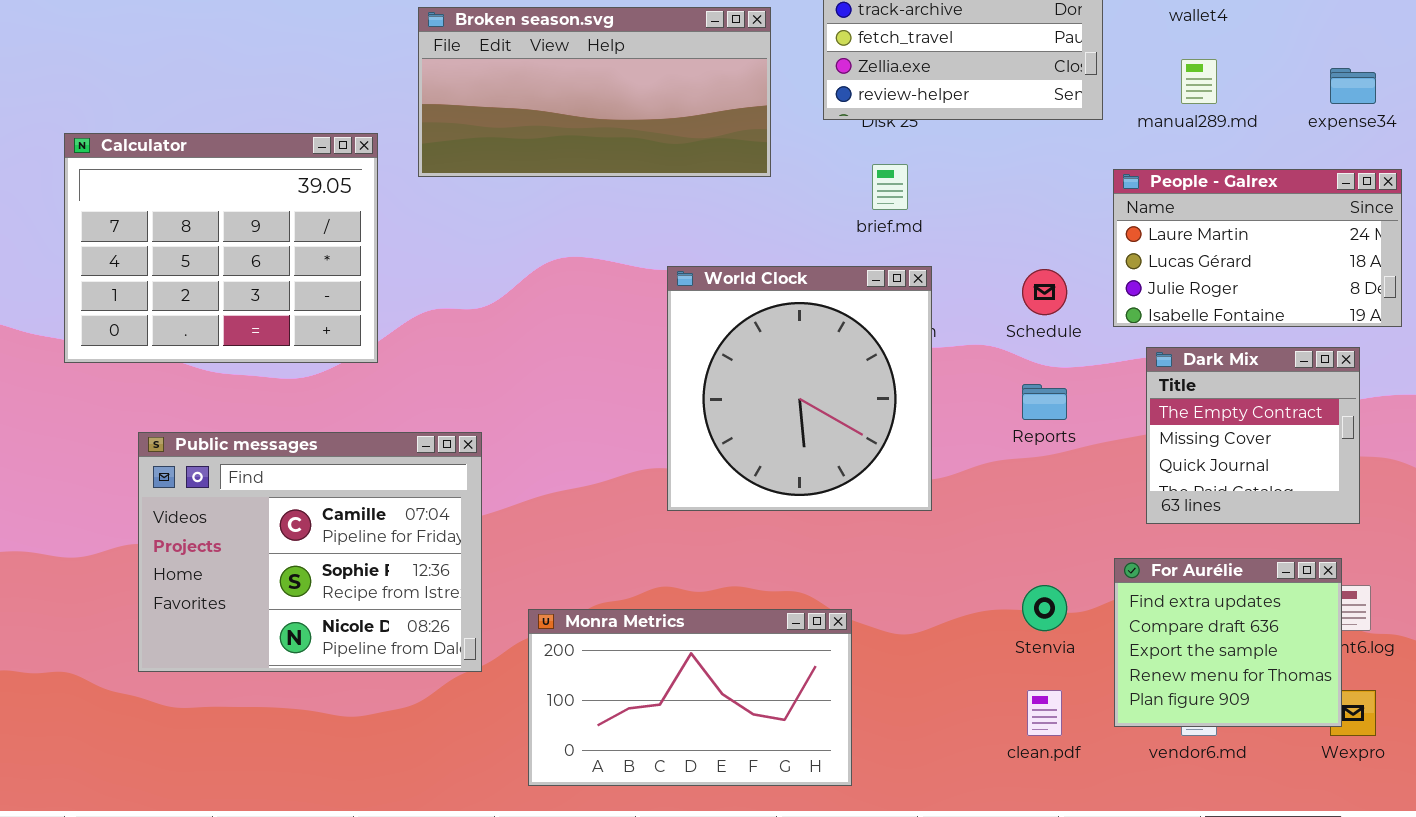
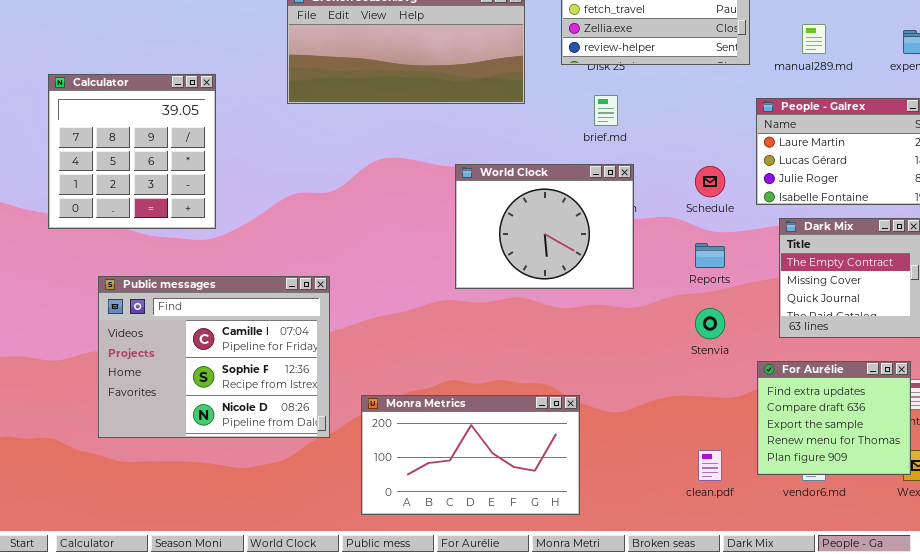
Calculator: [64,133,378,363] -> [48,74,216,229], resized
World Clock: [667,266,932,511] -> [455,164,634,289], resized
Stenvia: [1022,585,1067,631] -> [695,308,725,339], moved

